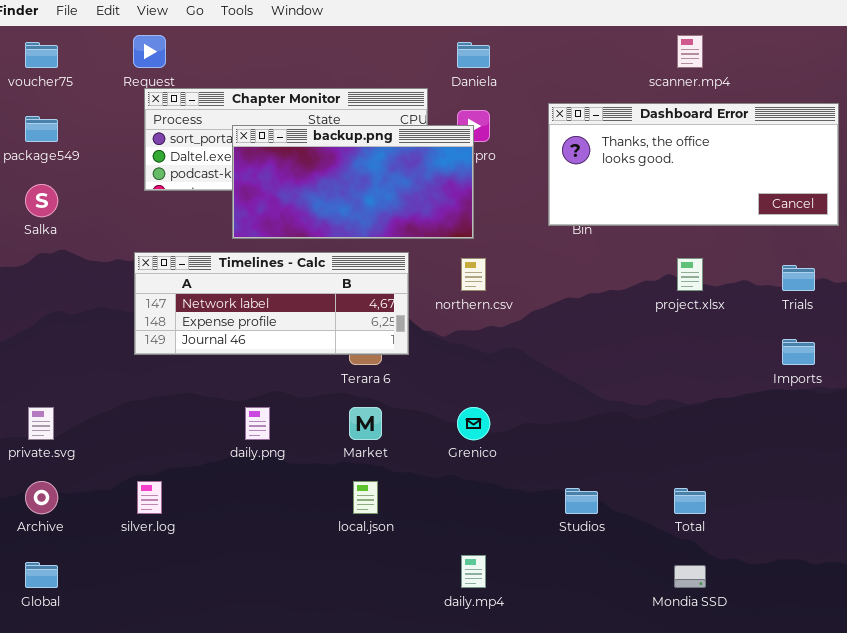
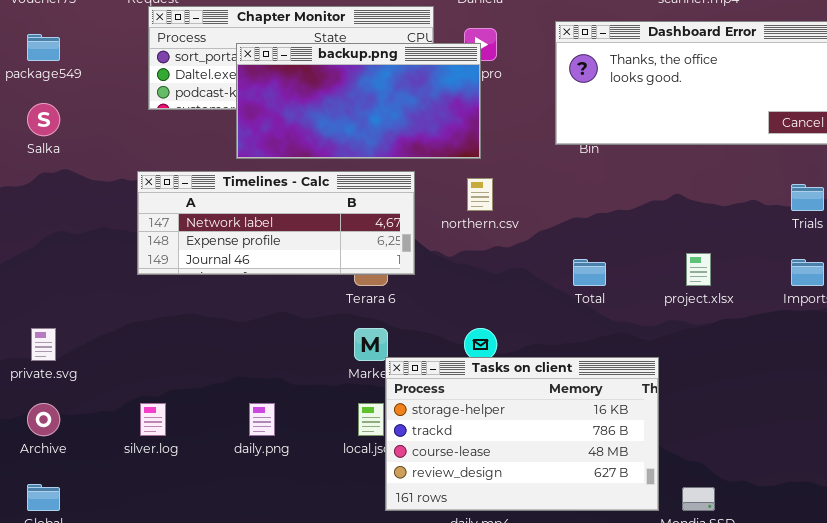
project.xlsx: [677,258,703,291] -> [686,253,711,286], moved
daily.png: [245,407,270,440] -> [249,403,275,436], moved
Tasks on client: none -> [385,357,659,511], opened
Total: [674,488,706,514] -> [573,259,606,286], moved

